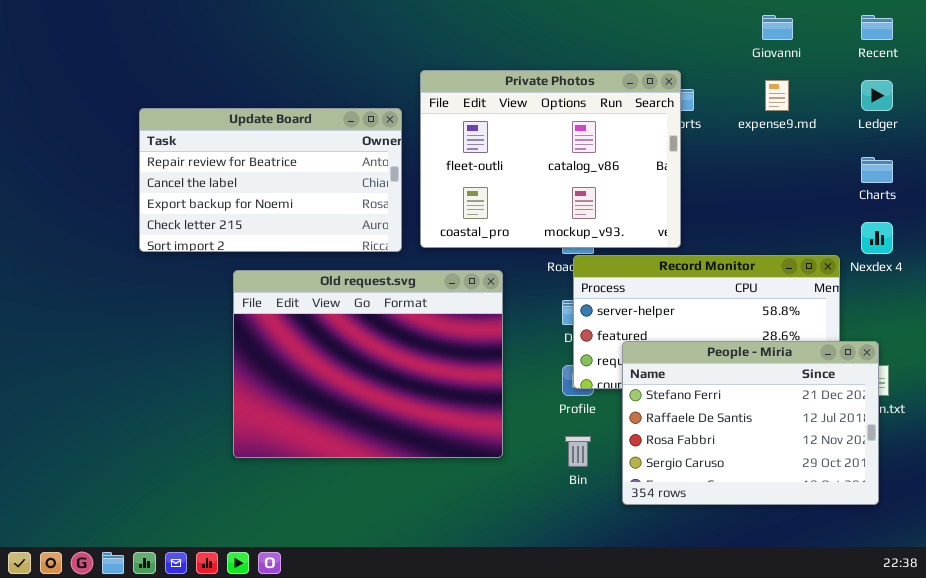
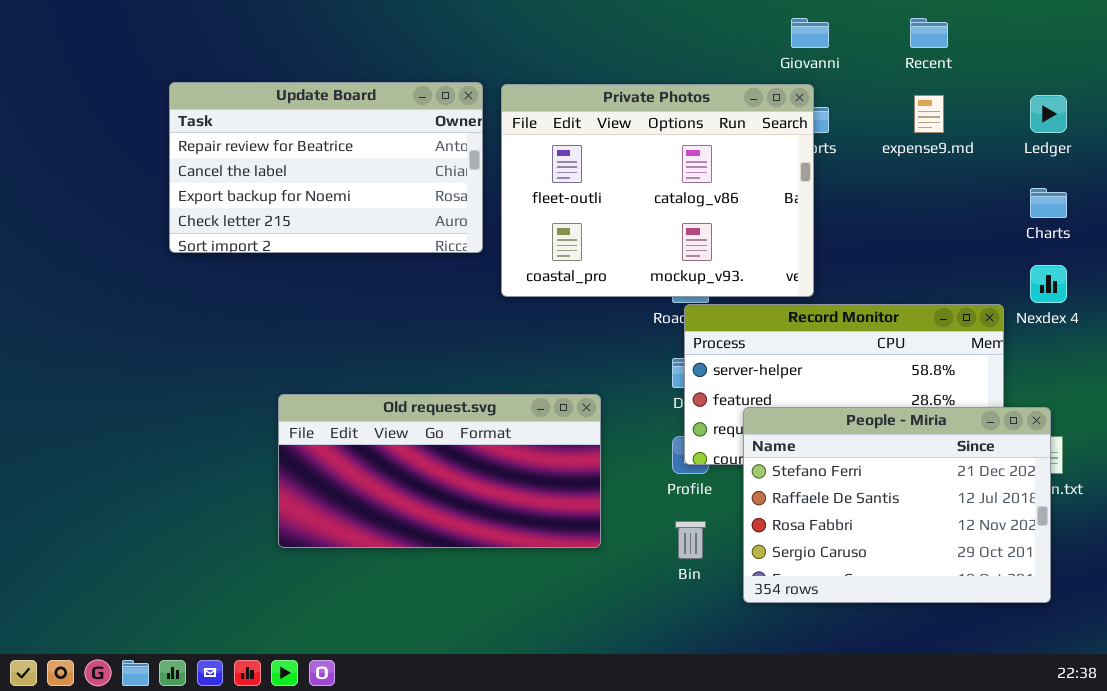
Giovanni: [762,15,793,40] -> [791,18,829,48], moved
Recent: [861,15,893,40] -> [910,18,948,48], moved
Update Board: [139,108,402,252] -> [169,82,483,253], moved
Old request.svg: [233,270,503,458] -> [278,394,601,548], resized

